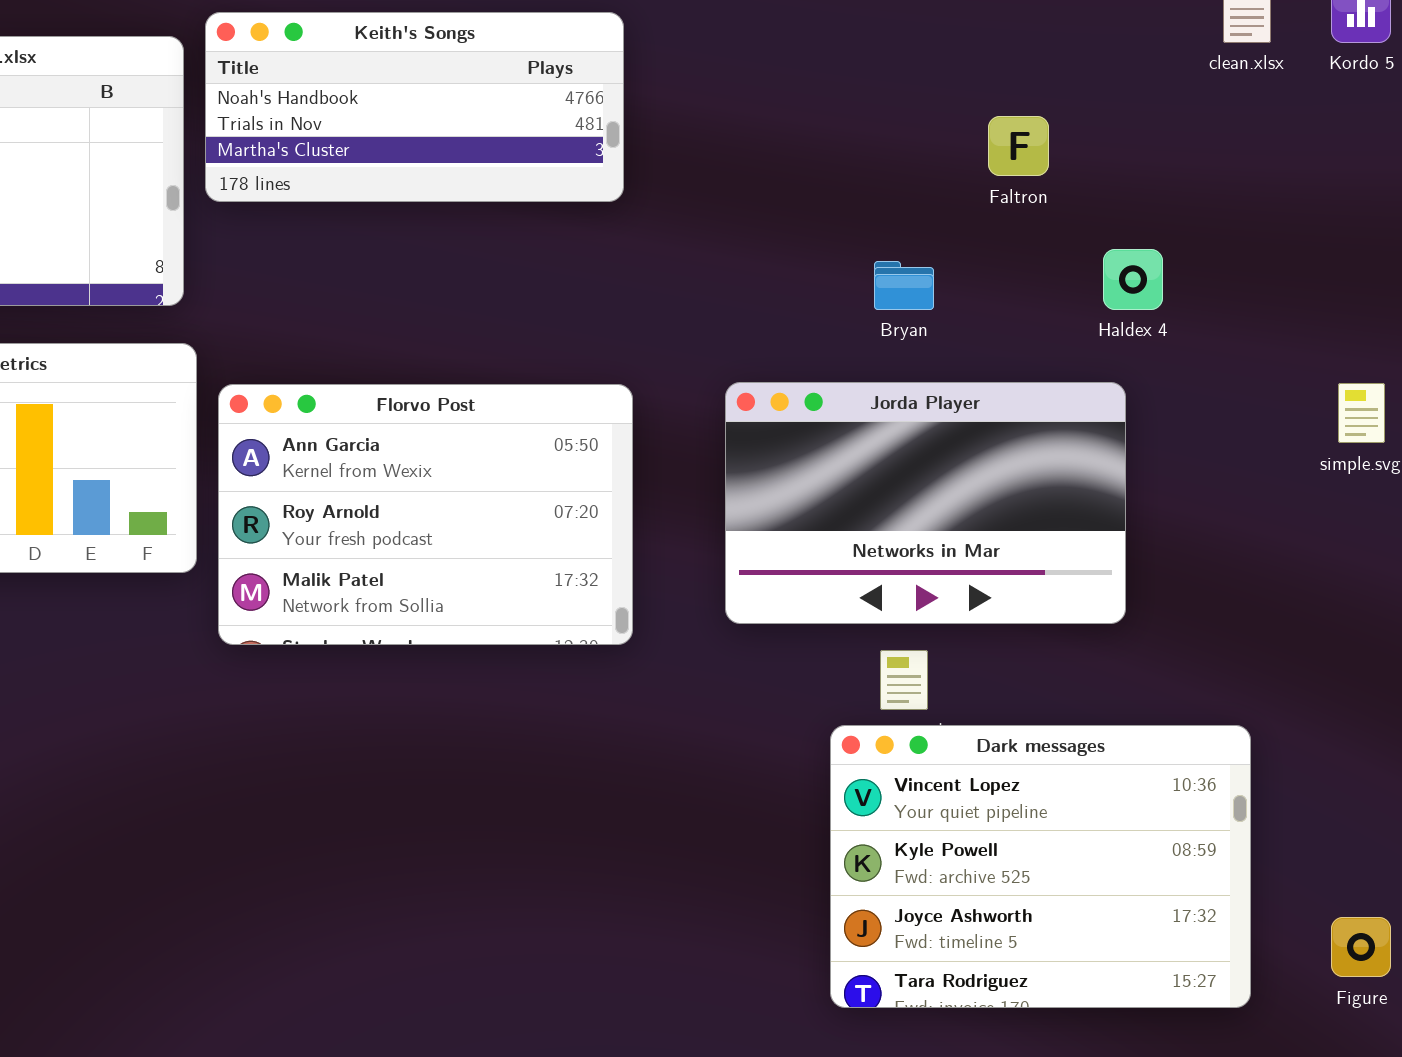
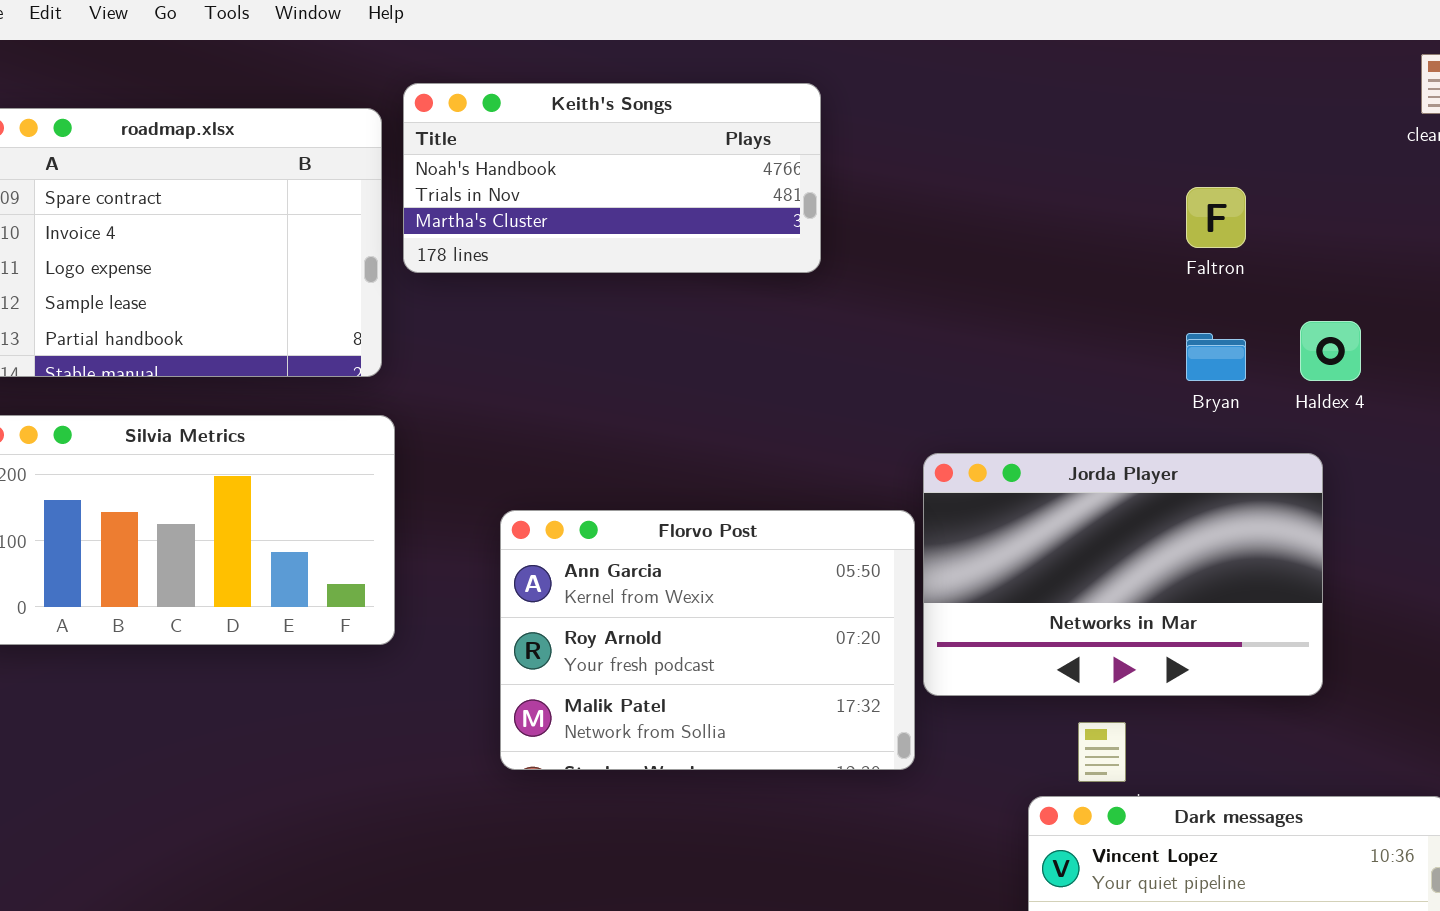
Bryan: [874,261,934,310] -> [1186,333,1246,381], moved
Florvo Post: [218,384,633,645] -> [500,510,915,770], moved

